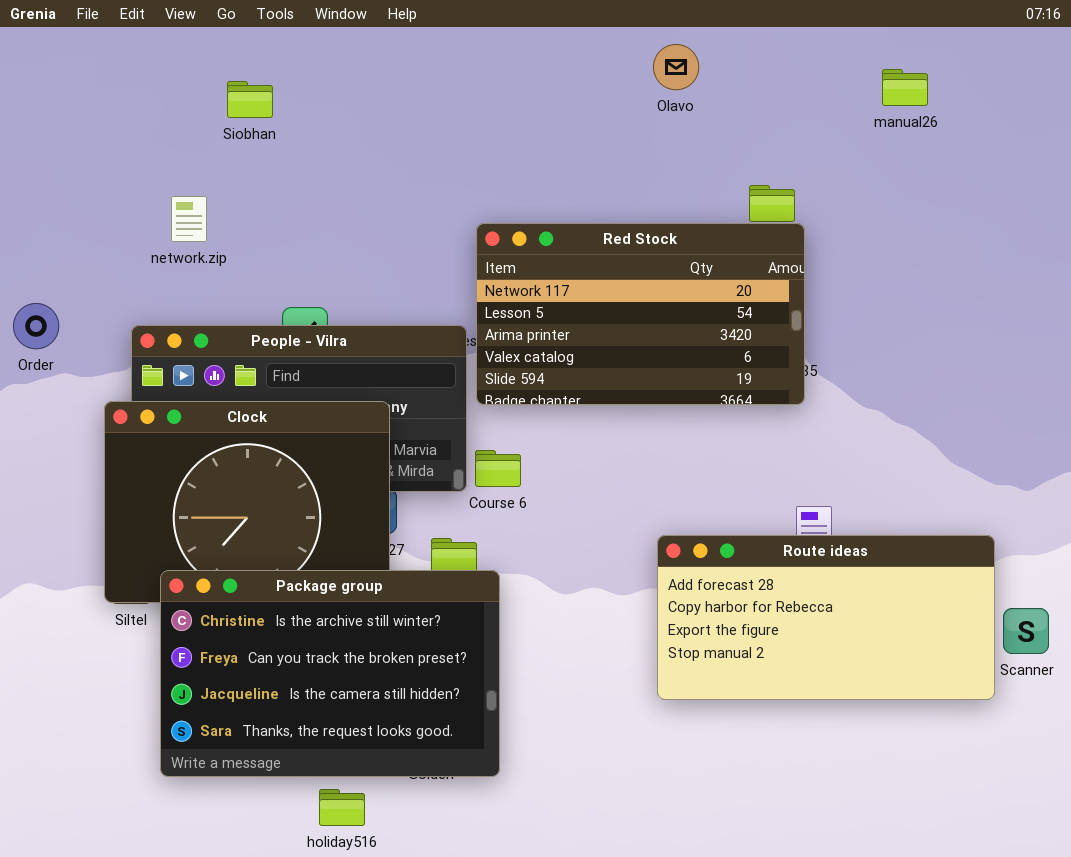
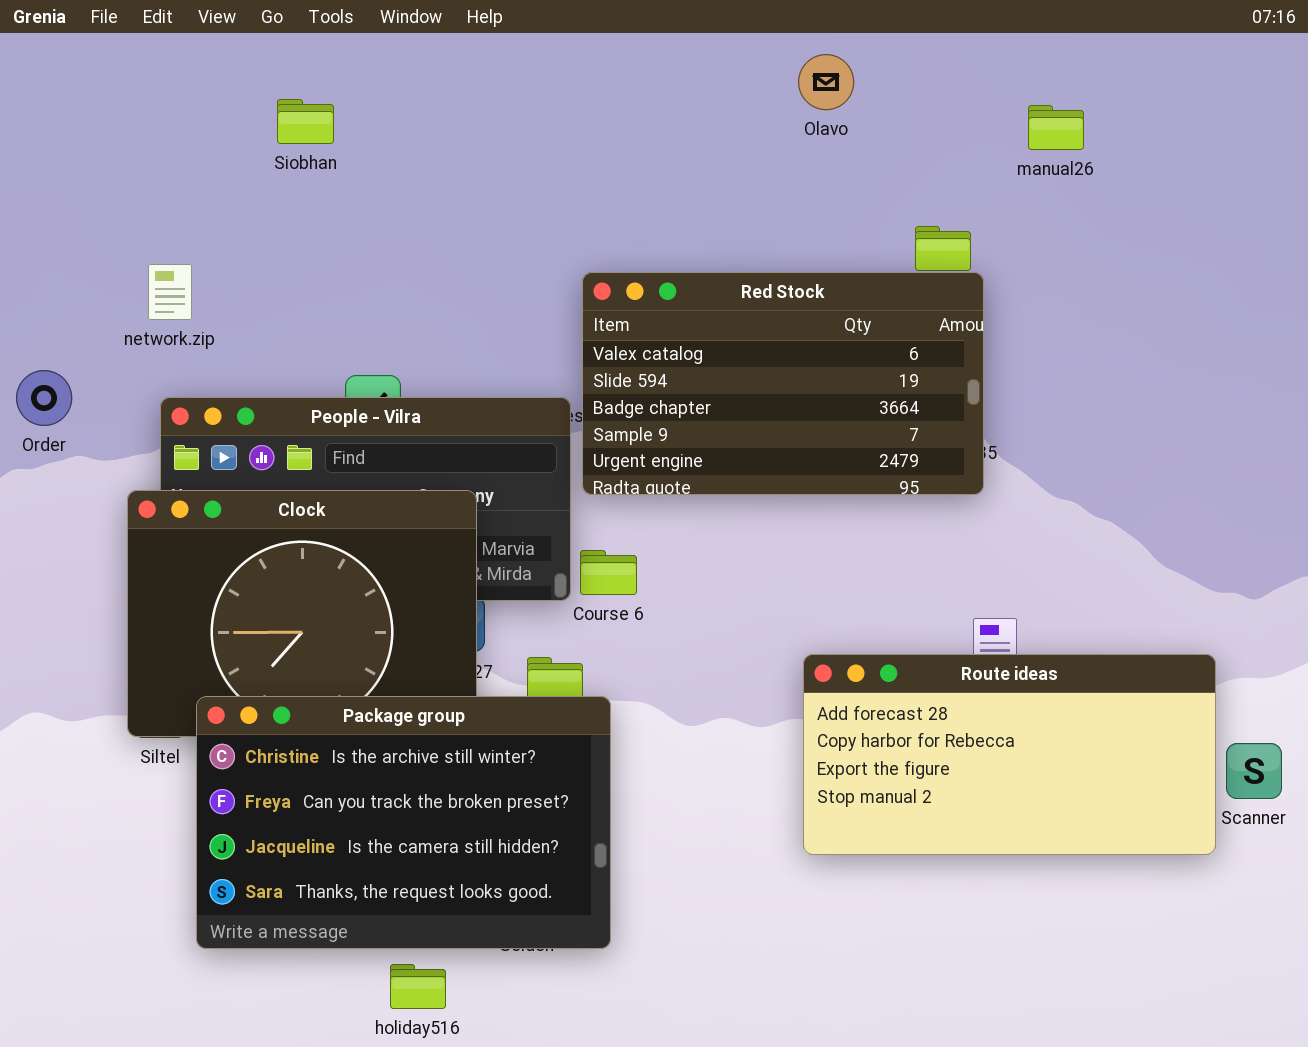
manual26: [882,69,928,106] -> [1028,105,1084,150], moved
network.zip: [171,196,207,242] -> [148,264,192,320], moved
Red Stock: [476,223,805,405] -> [582,272,984,495], scrolled down 3 rows

